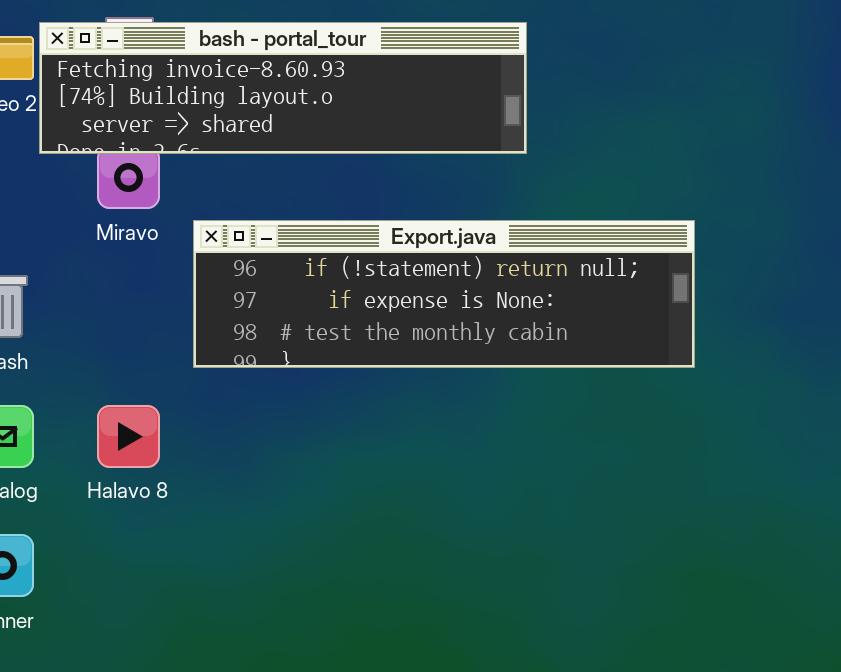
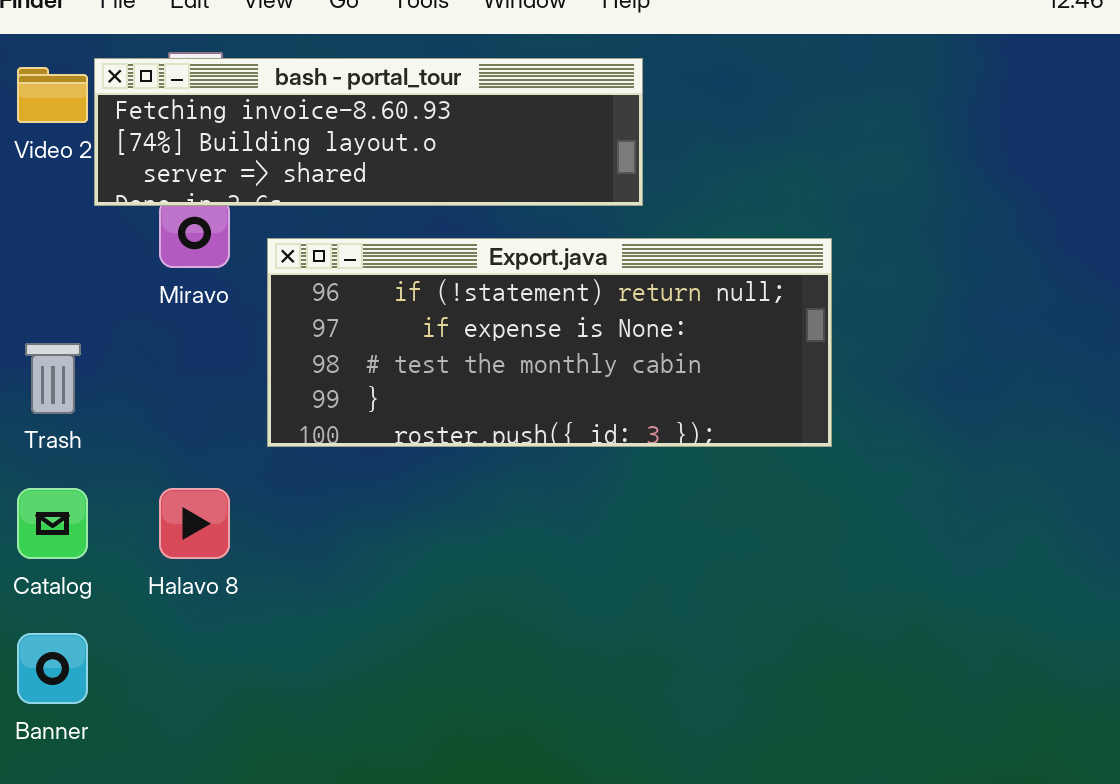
Export.java: [193,220,695,368] -> [267,238,832,447], resized

